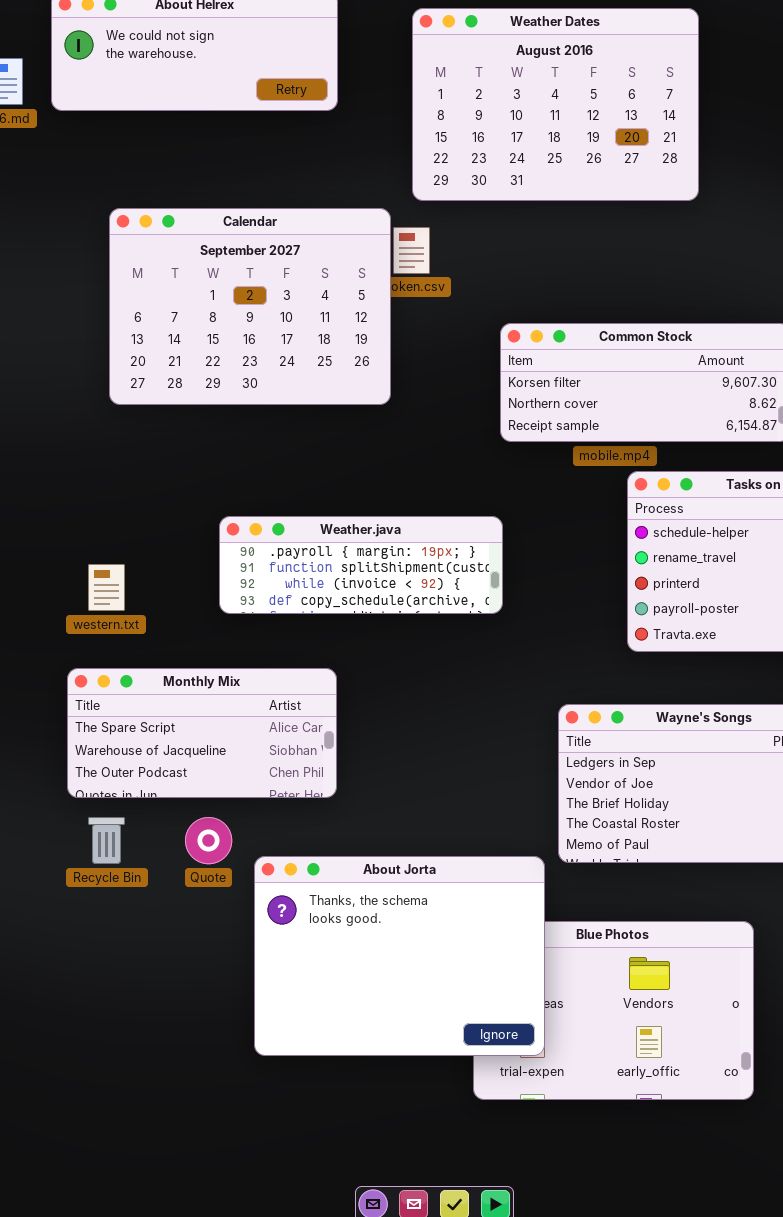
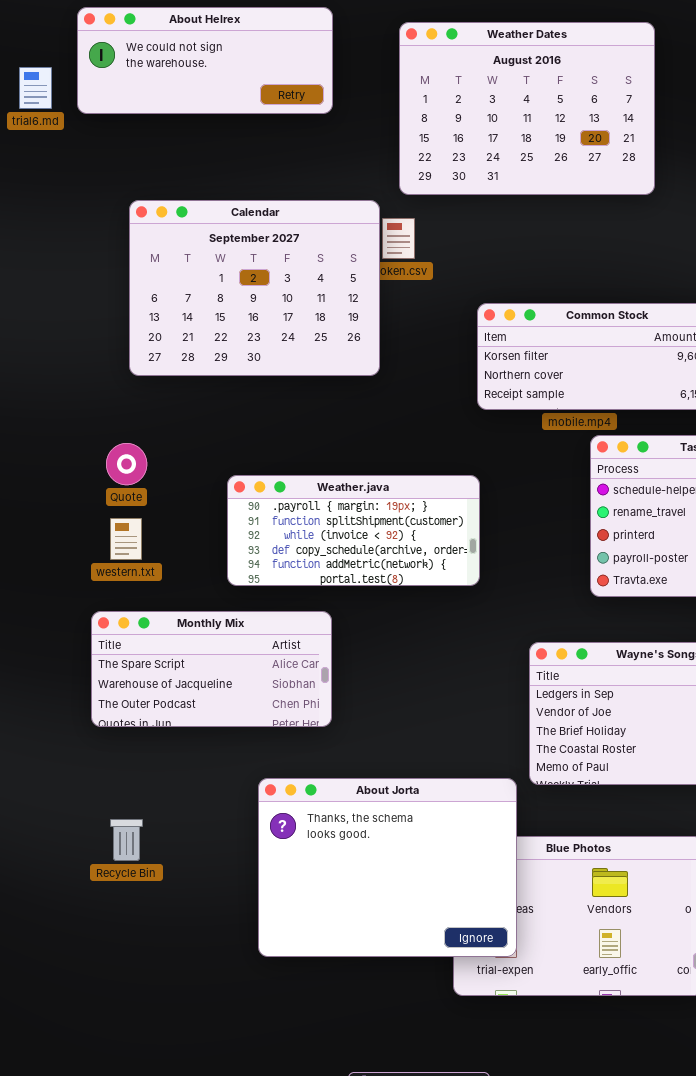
Weather.java: [219,516,503,614] -> [227,475,480,586], resized
Recycle Bin: [88,817,125,864] -> [110,819,143,861], moved
Quote: [185,817,232,864] -> [106,443,147,485], moved

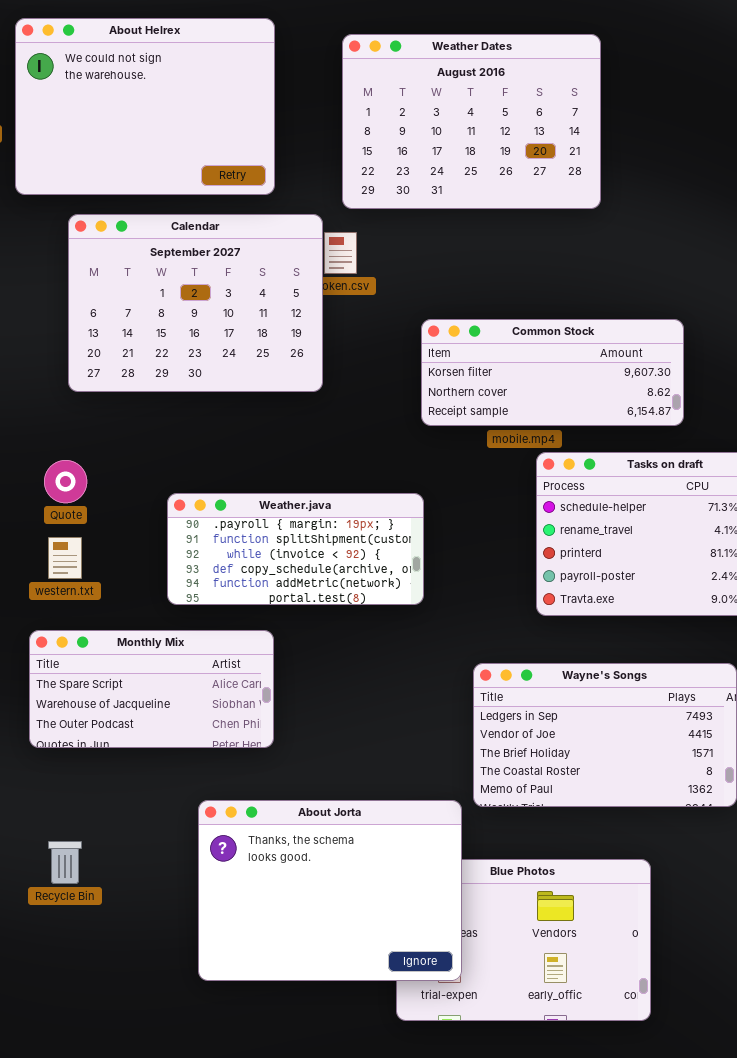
About Helrex: [77,7,333,114] -> [15,18,275,195], resized

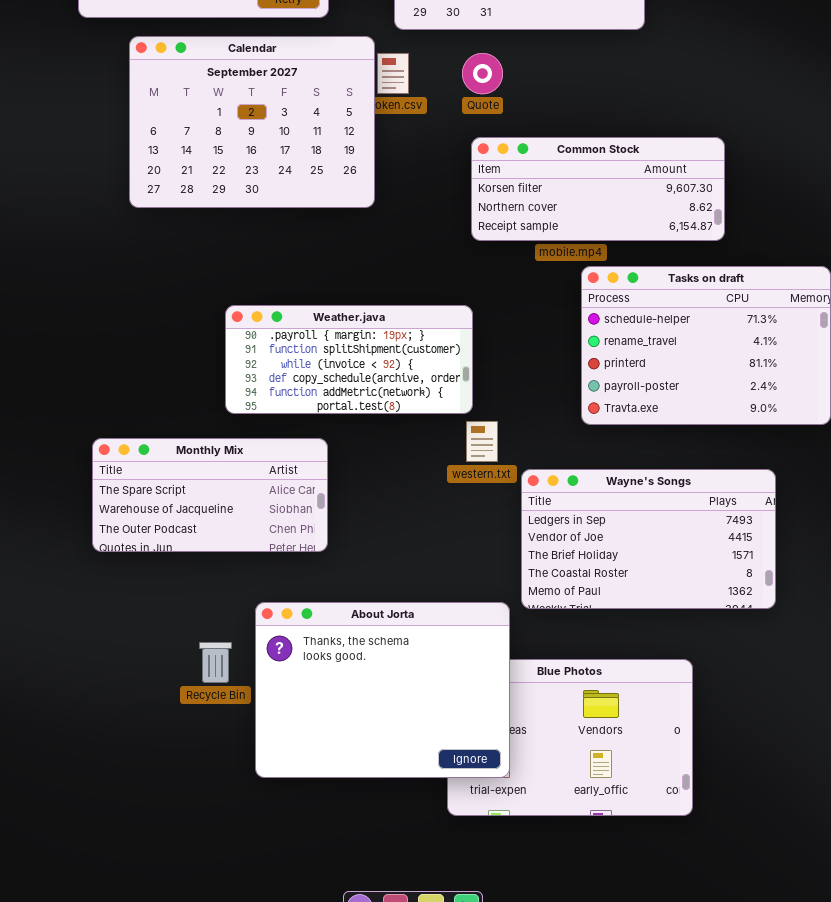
Quote: [44,460,87,503] -> [462,53,503,94], moved
western.txt: [48,537,82,579] -> [466,421,498,462], moved
Recycle Bin: [48,841,82,884] -> [199,642,232,683], moved

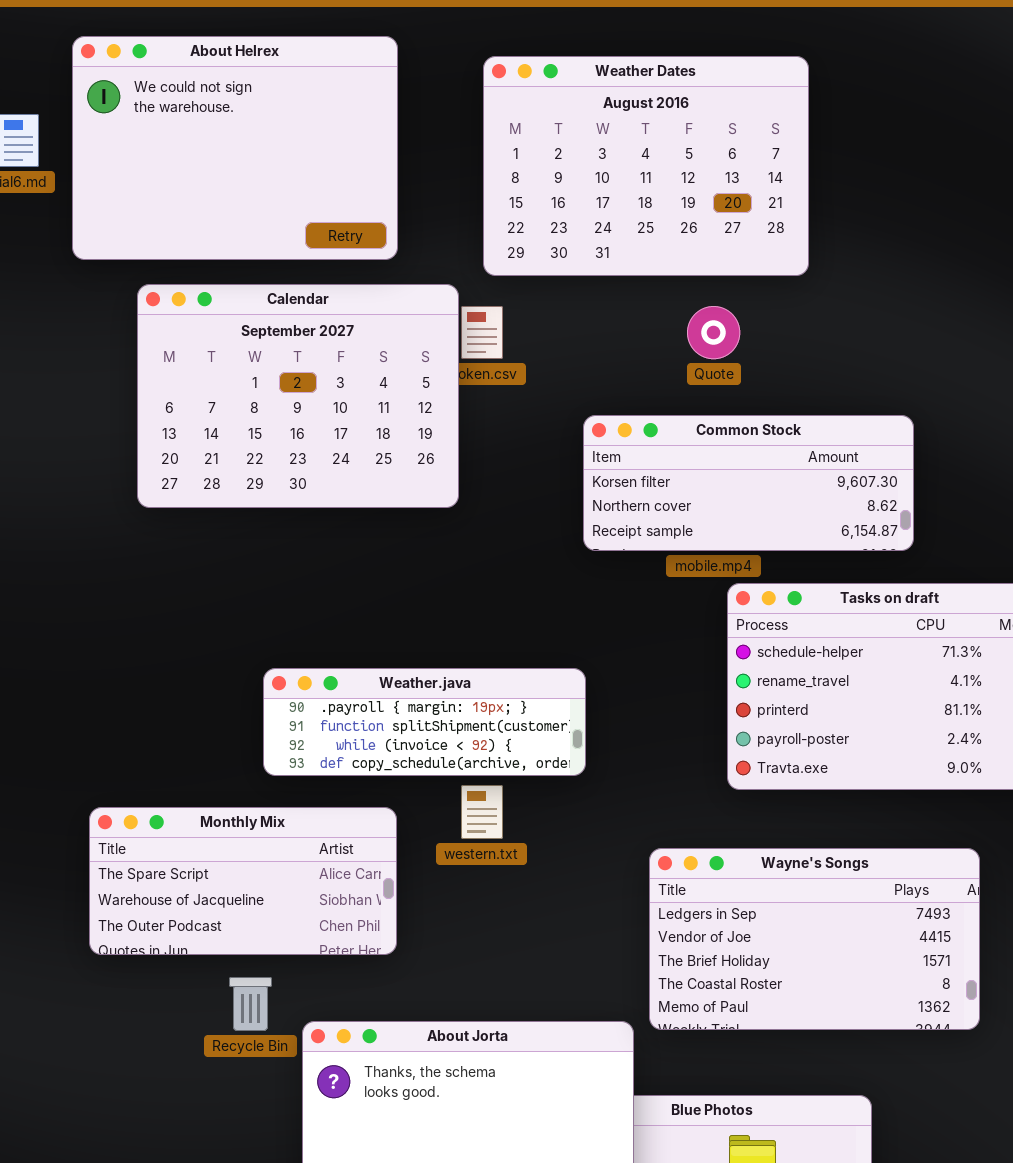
Quote: [462,53,503,94] -> [687,306,740,359], moved
Weather.java: [225,305,473,414] -> [263,668,586,776], resized
western.txt: [466,421,498,462] -> [461,785,503,839], moved
Recycle Bin: [199,642,232,683] -> [229,977,272,1031], moved

